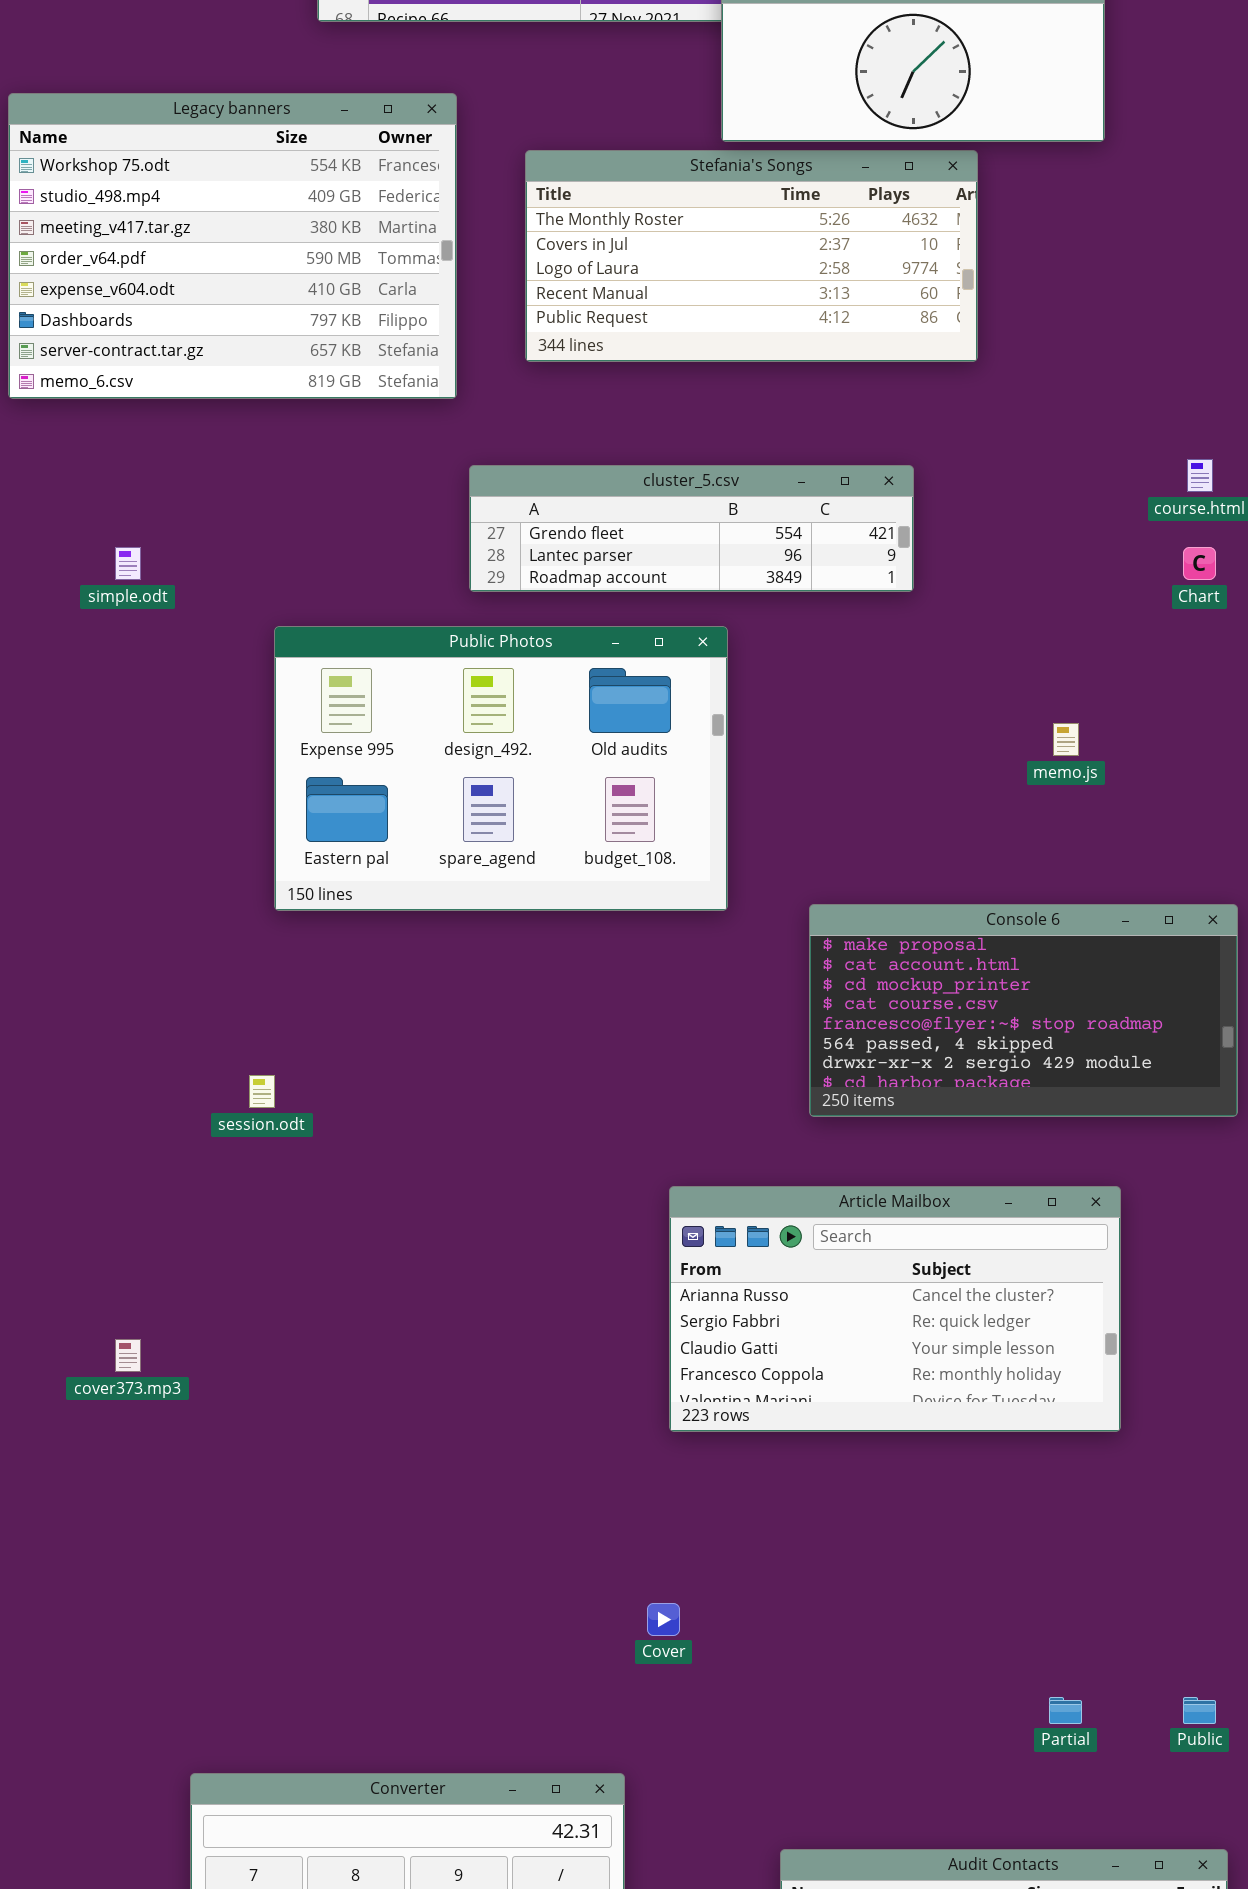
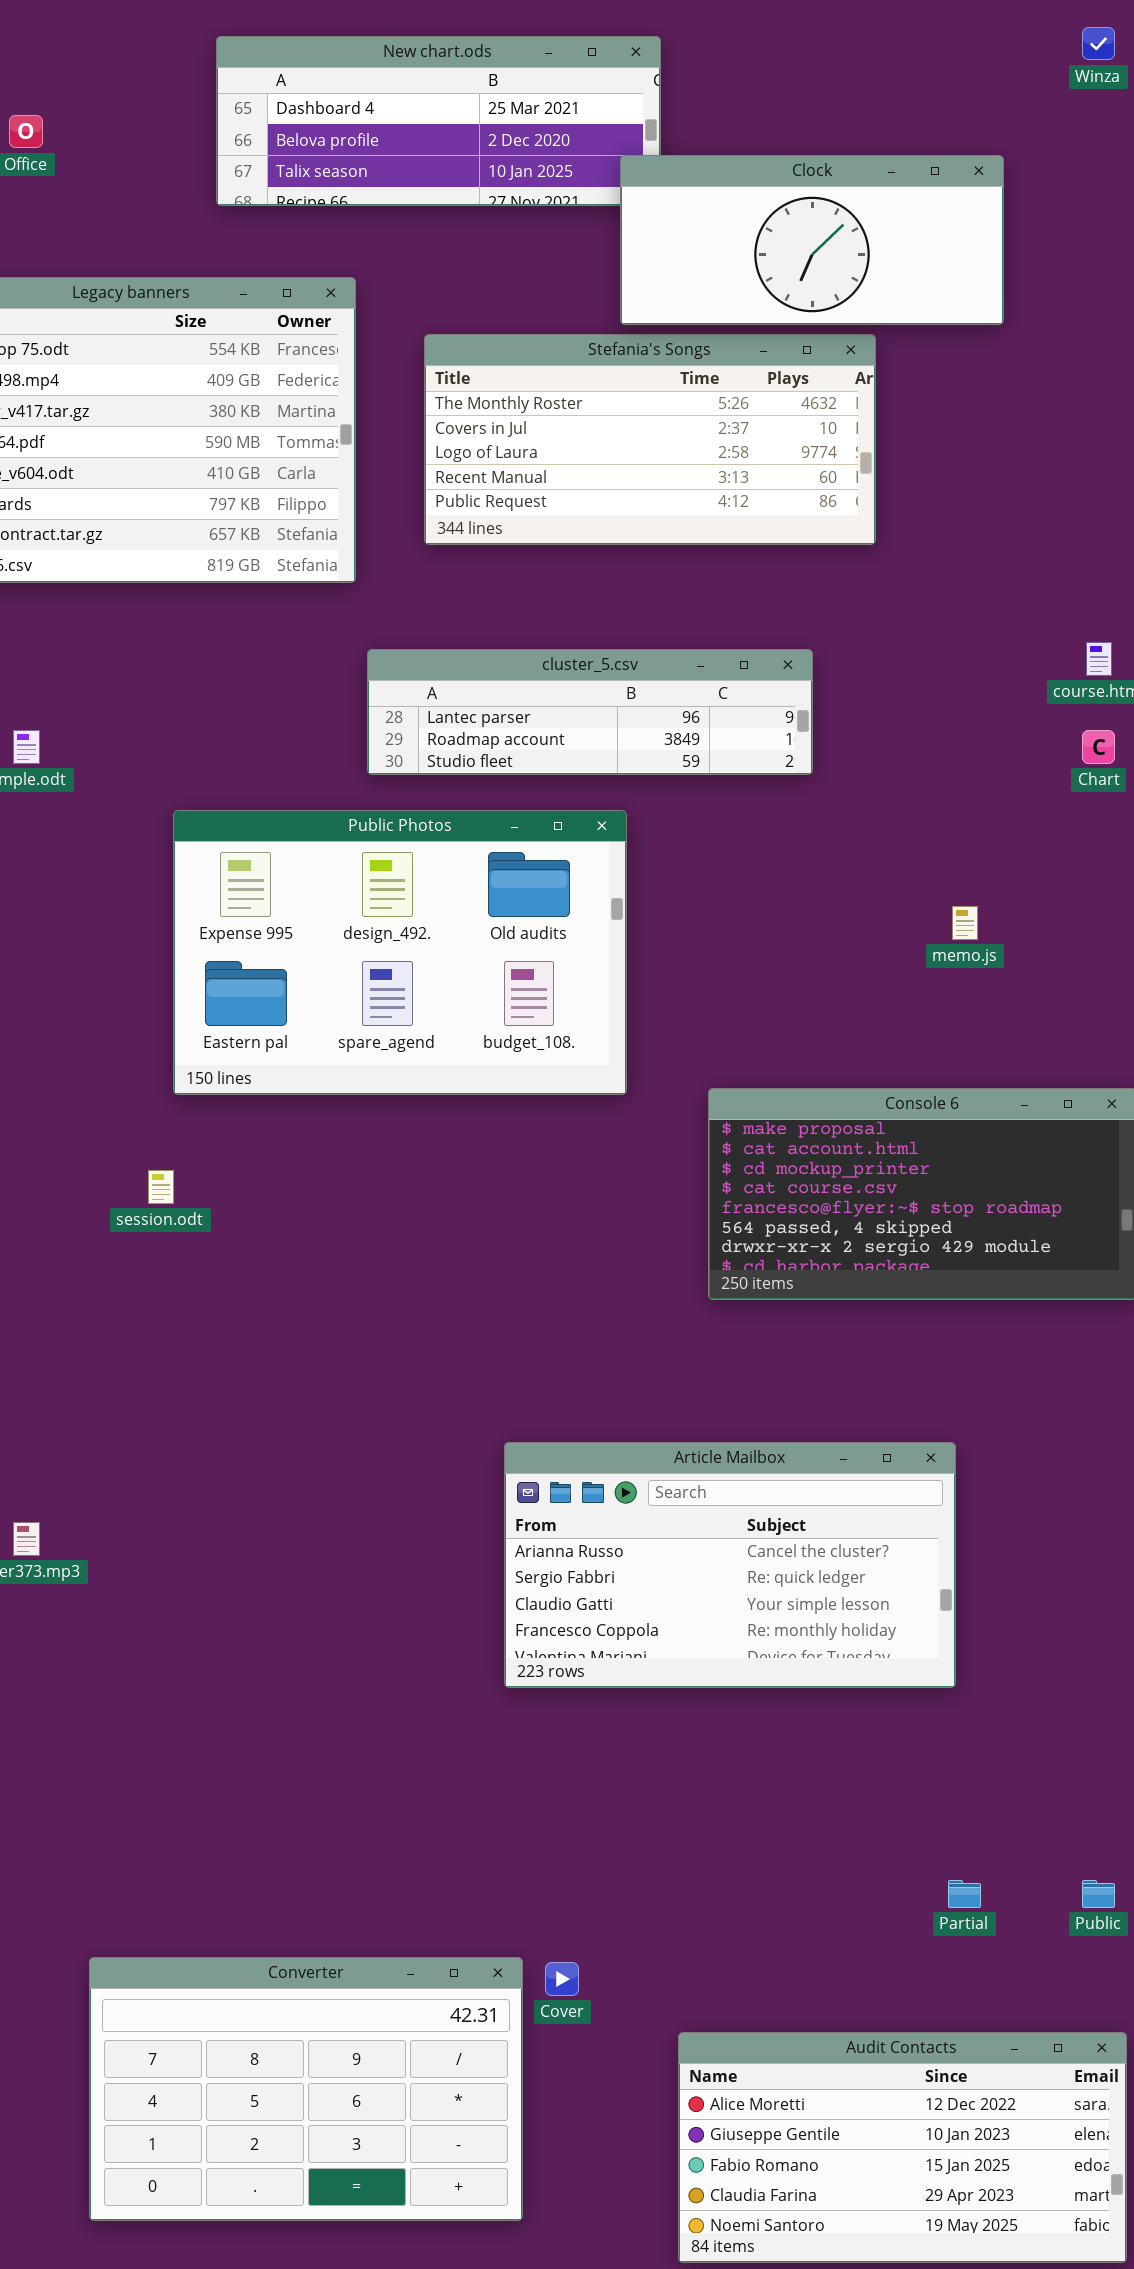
cluster_5.csv: [469,465,914,592] -> [367,649,813,775], scrolled down 1 row
session.odt: [249,1075,275,1108] -> [148,1170,174,1204], moved
Article Mailbox: [669,1186,1121,1432] -> [504,1442,956,1688], moved
Cover: [647,1603,680,1636] -> [545,1962,579,1996], moved

